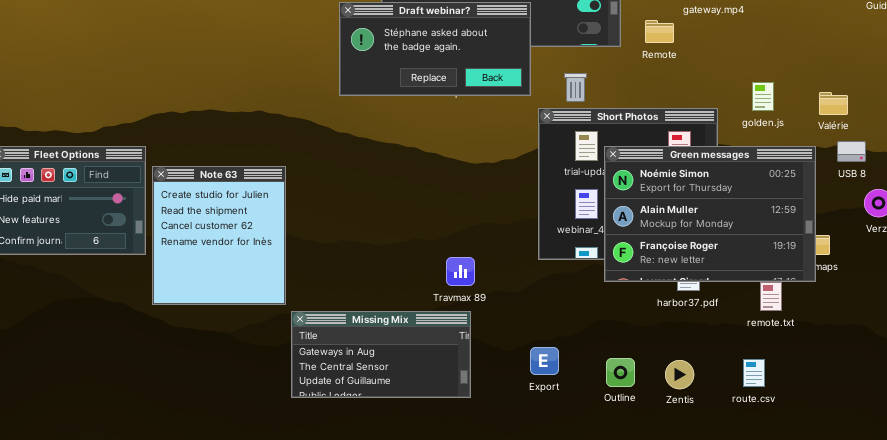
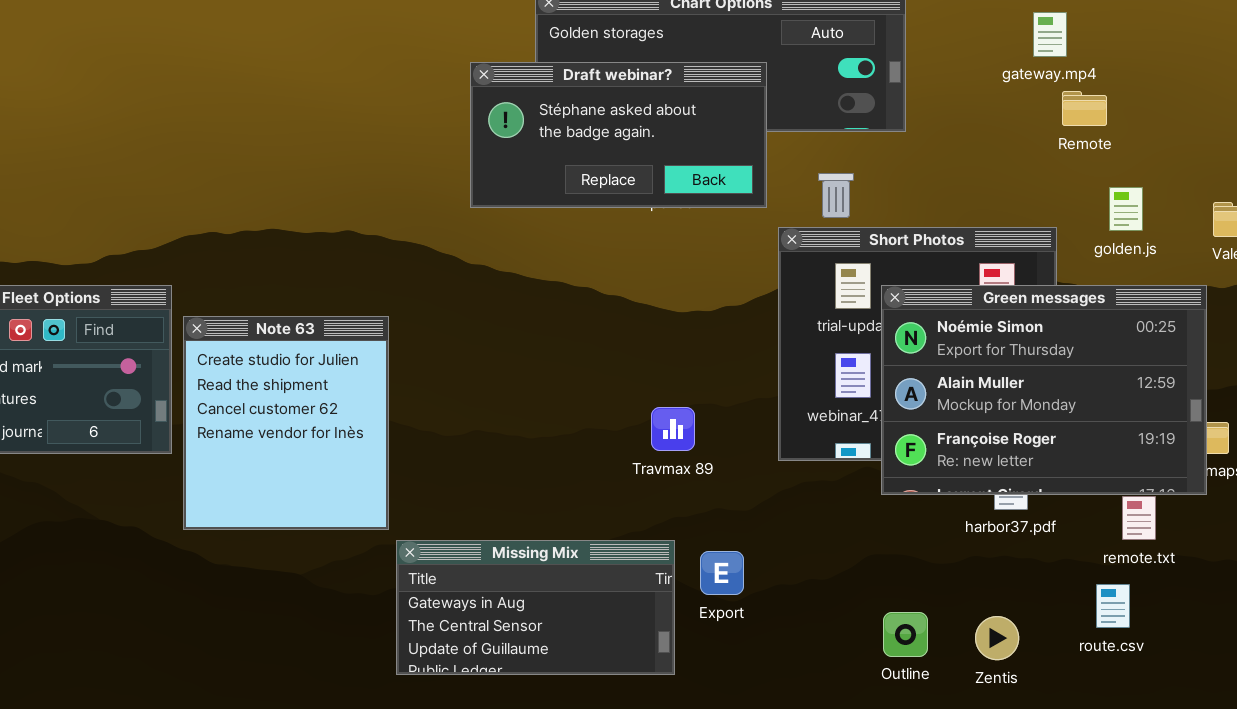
Remote: [645,20,674,43] -> [1062,91,1107,126], moved
Travmax 89: [446,257,475,286] -> [651,407,695,451], moved
Export: [530,347,559,375] -> [700,551,744,595], moved
route.csv: [743,359,765,387] -> [1096,584,1130,628], moved

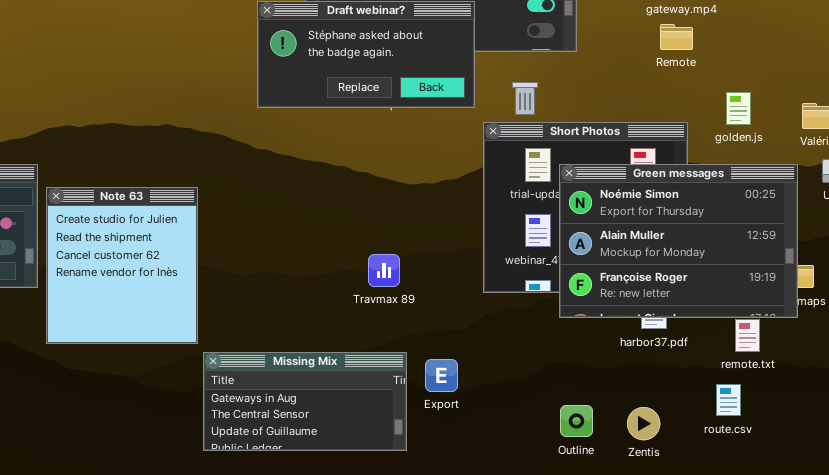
Remote: [1062,91,1107,126] -> [660,24,693,50], moved
Travmax 89: [651,407,695,451] -> [368,254,400,287], moved

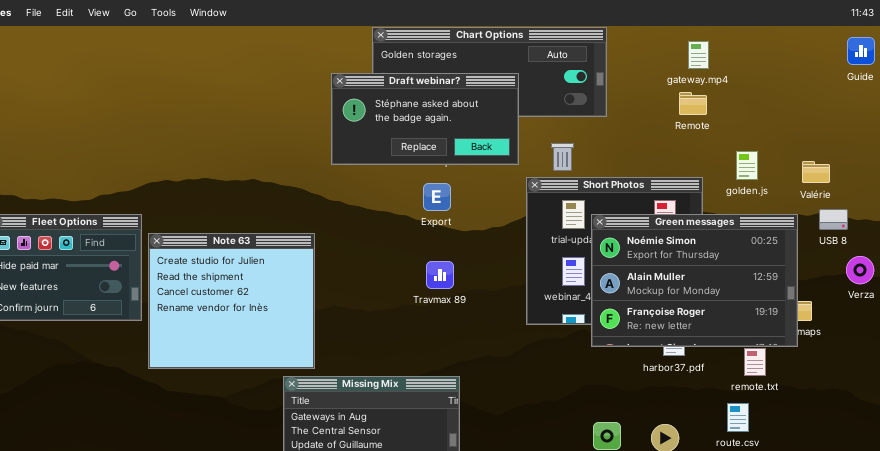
Note 63: [46,187,198,344] -> [148,233,315,369], resized
Travmax 89: [368,254,400,287] -> [426,261,454,289], moved
Export: [425,359,458,392] -> [423,183,451,211], moved

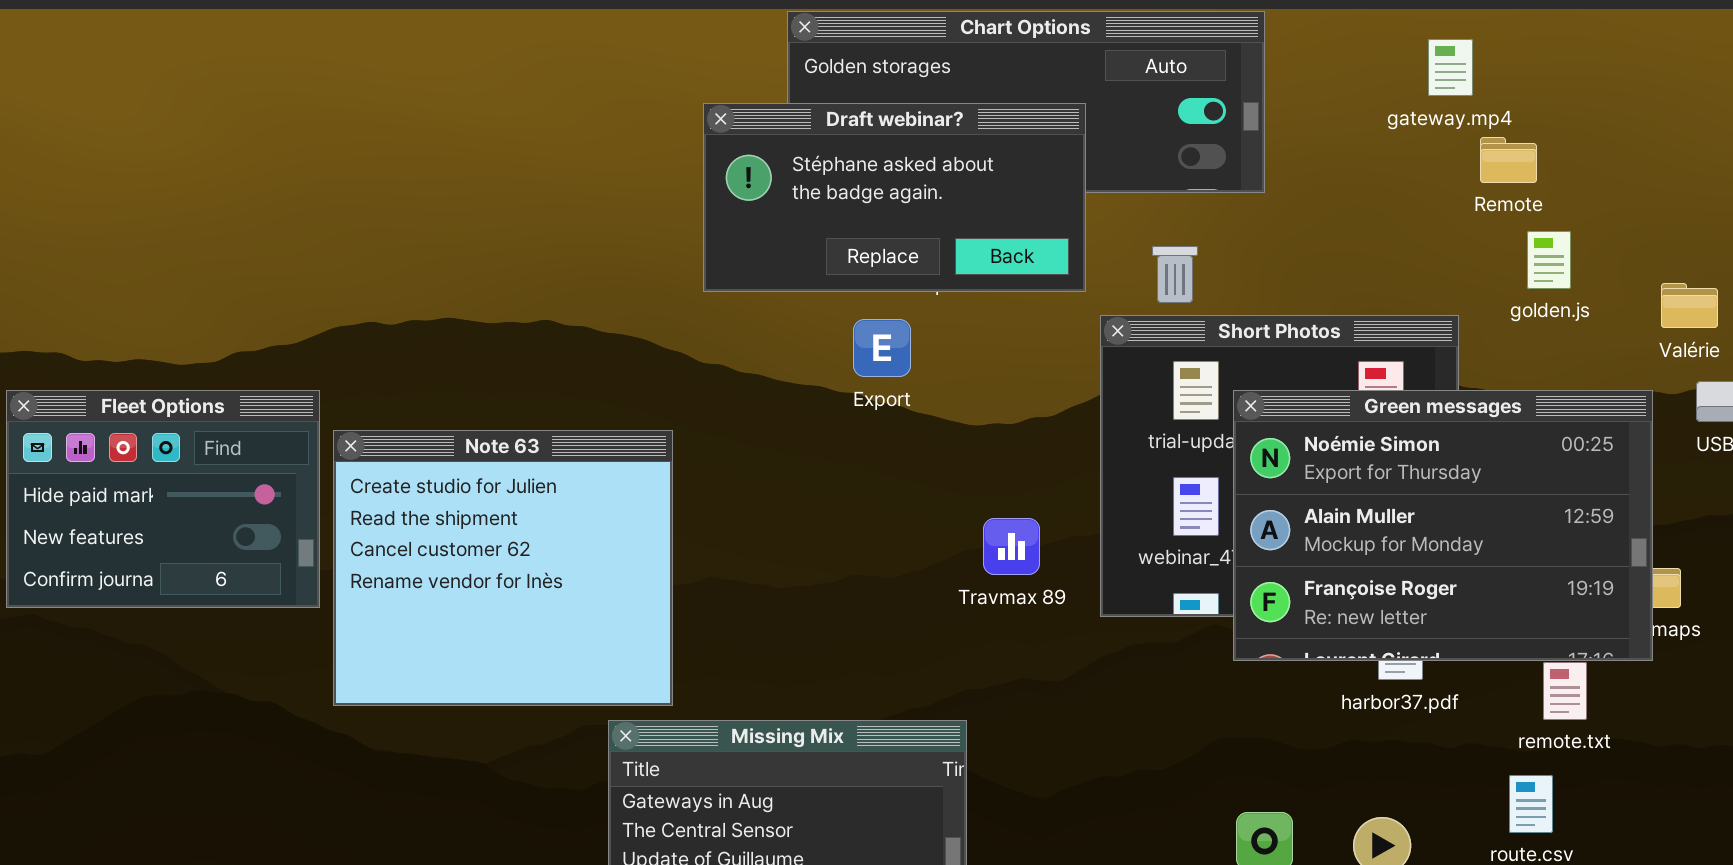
Remote: [679,92,707,115] -> [1480,137,1537,183], moved
golden.js: [736,151,758,180] -> [1527,231,1571,289], moved
Export: [423,183,451,211] -> [853,319,911,377], moved
Travmax 89: [426,261,454,289] -> [983,518,1040,575], moved

